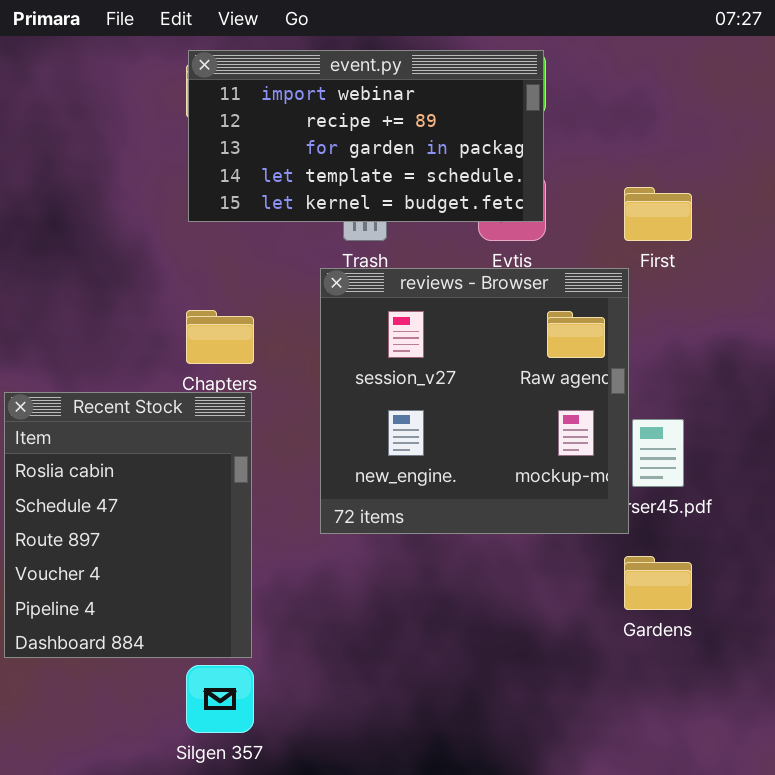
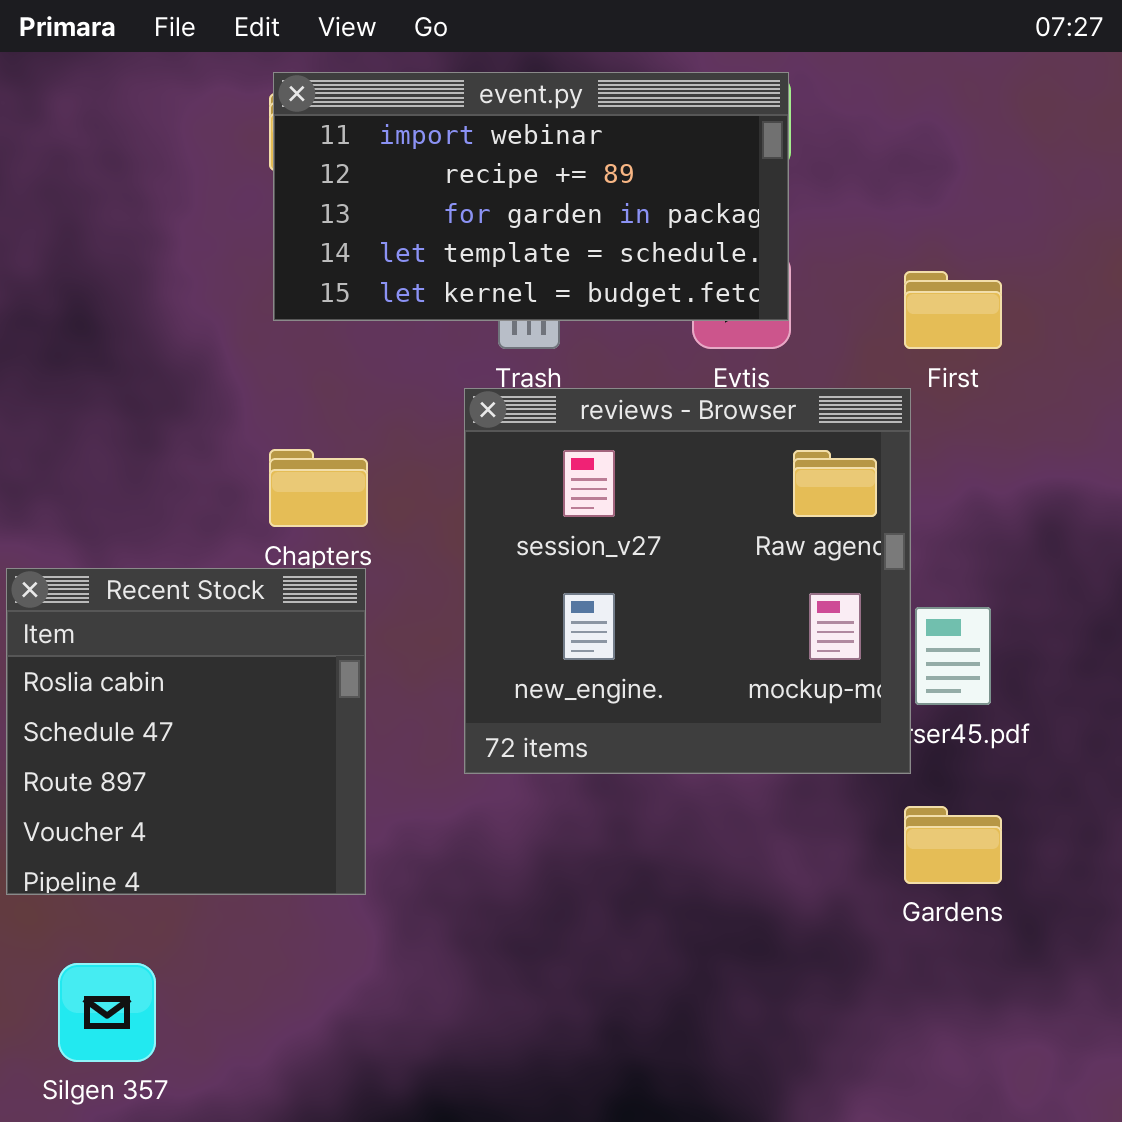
Recent Stock: [4,392,252,658] -> [6,568,366,895], resized
Silgen 357: [186,665,254,733] -> [58,963,156,1062], moved

